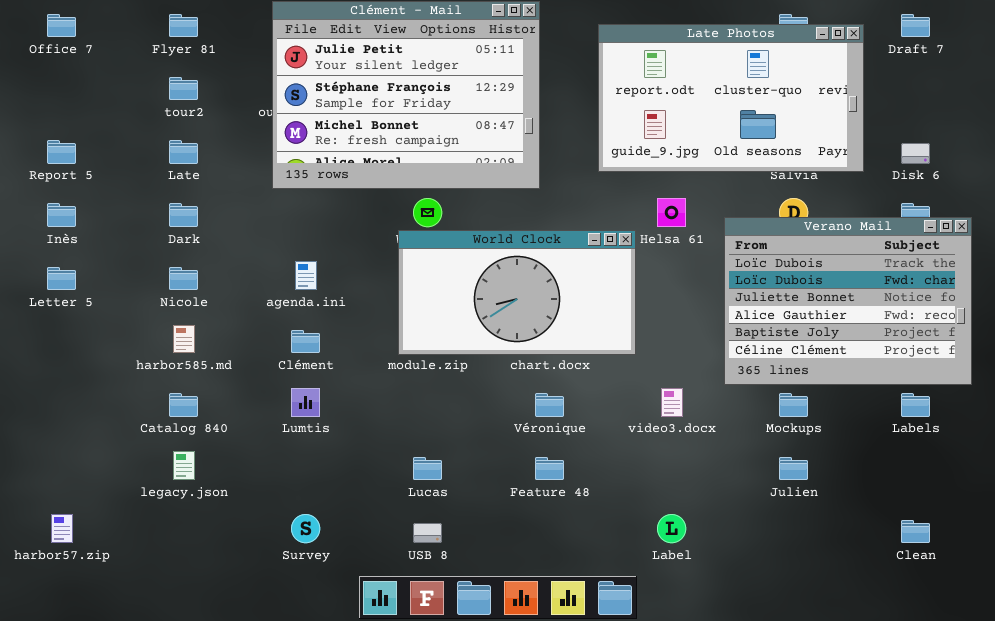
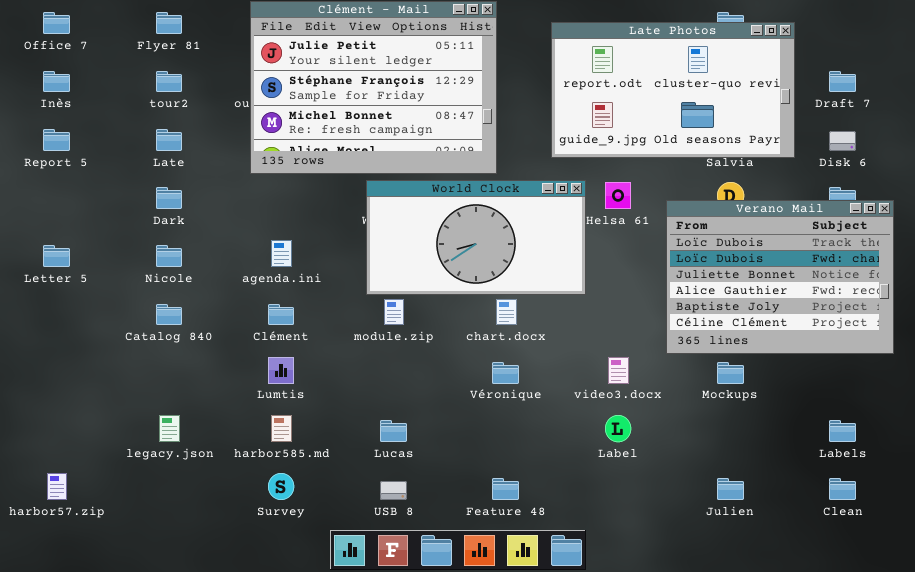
Draft 7: [901,14,930,37] -> [829,71,856,92], moved
Inès: [47,203,76,227] -> [43,71,70,92], moved
World Clock: [398,230,636,355] -> [366,180,586,295], moved
harbor585.md: [173,325,195,353] -> [271,415,292,442], moved
Catalog 840: [169,393,198,417] -> [156,304,182,325], moved
Labels: [901,393,930,417] -> [829,420,856,442], moved
Feature 48: [535,457,564,480] -> [492,478,519,500], moved
Julien: [779,457,808,480] -> [717,478,744,500], moved
Label: [657,514,686,543] -> [605,415,631,442], moved

